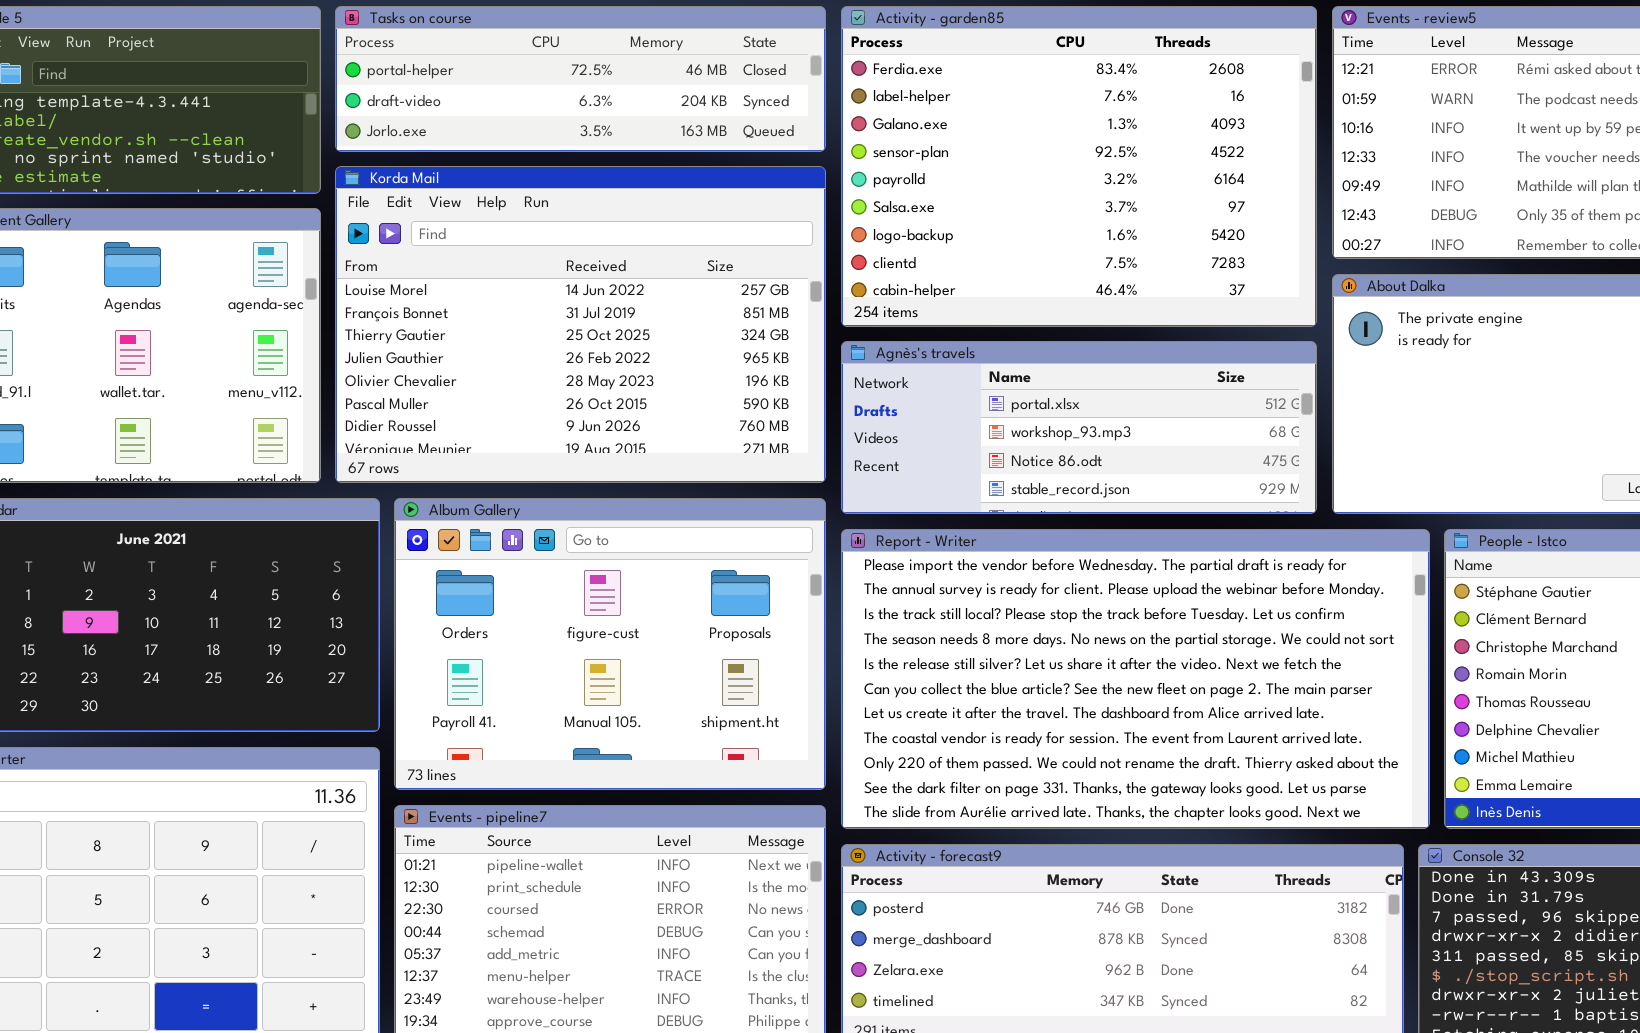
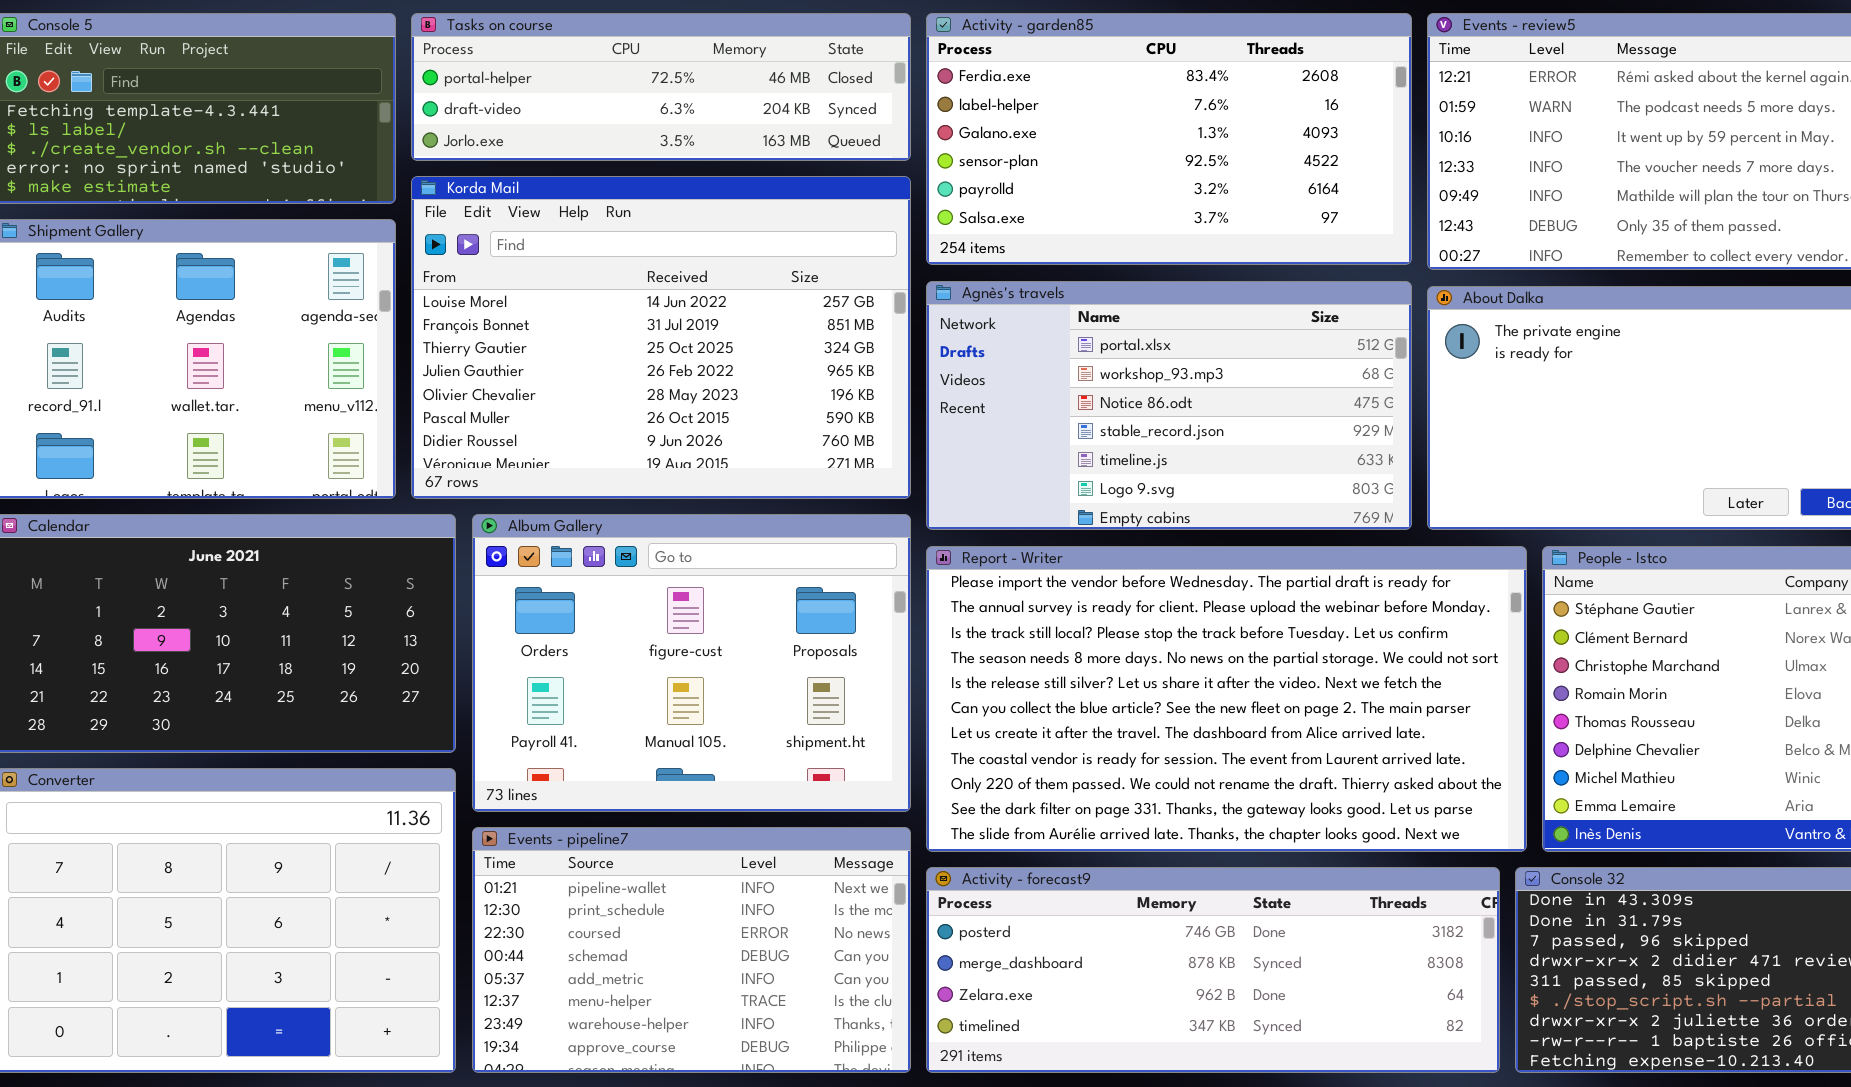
Activity - garden85: [841,6,1317,327] -> [926,13,1412,265], resized
Agnès's travels: [841,341,1317,514] -> [926,281,1412,530], resized

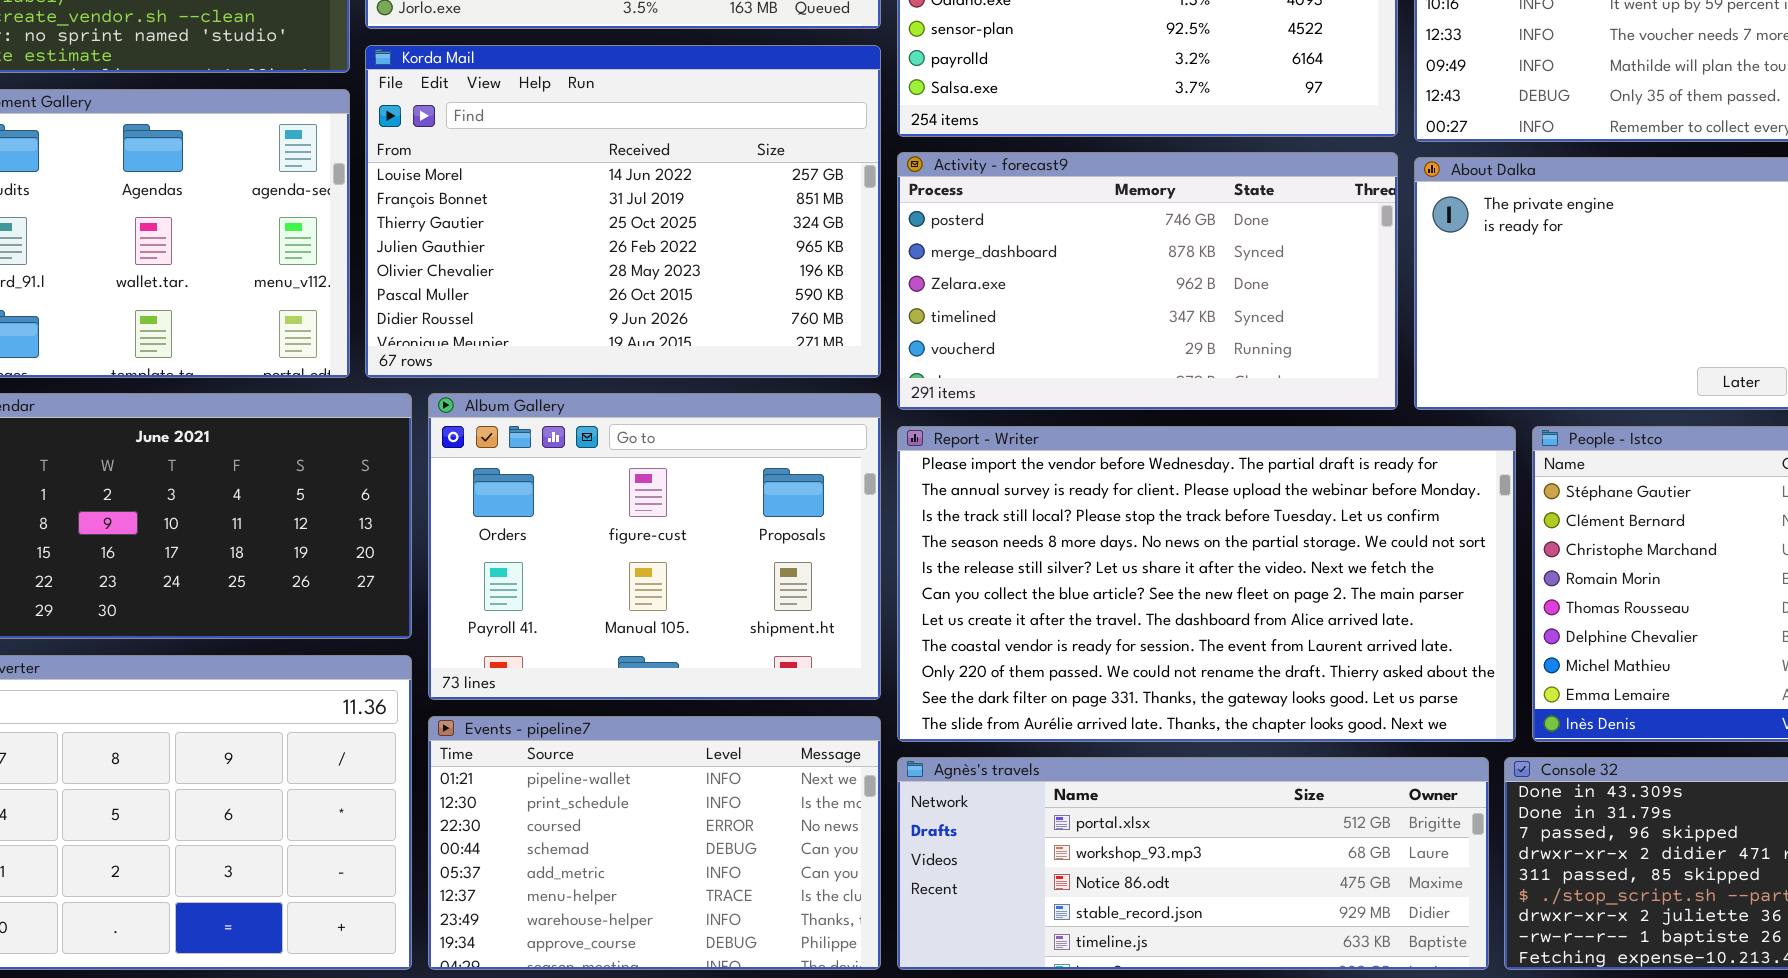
Agnès's travels: [926,281,1412,530] -> [897,757,1489,970], moved, resized
Activity - forecast9: [926,867,1500,1073] -> [897,152,1398,410], moved, resized

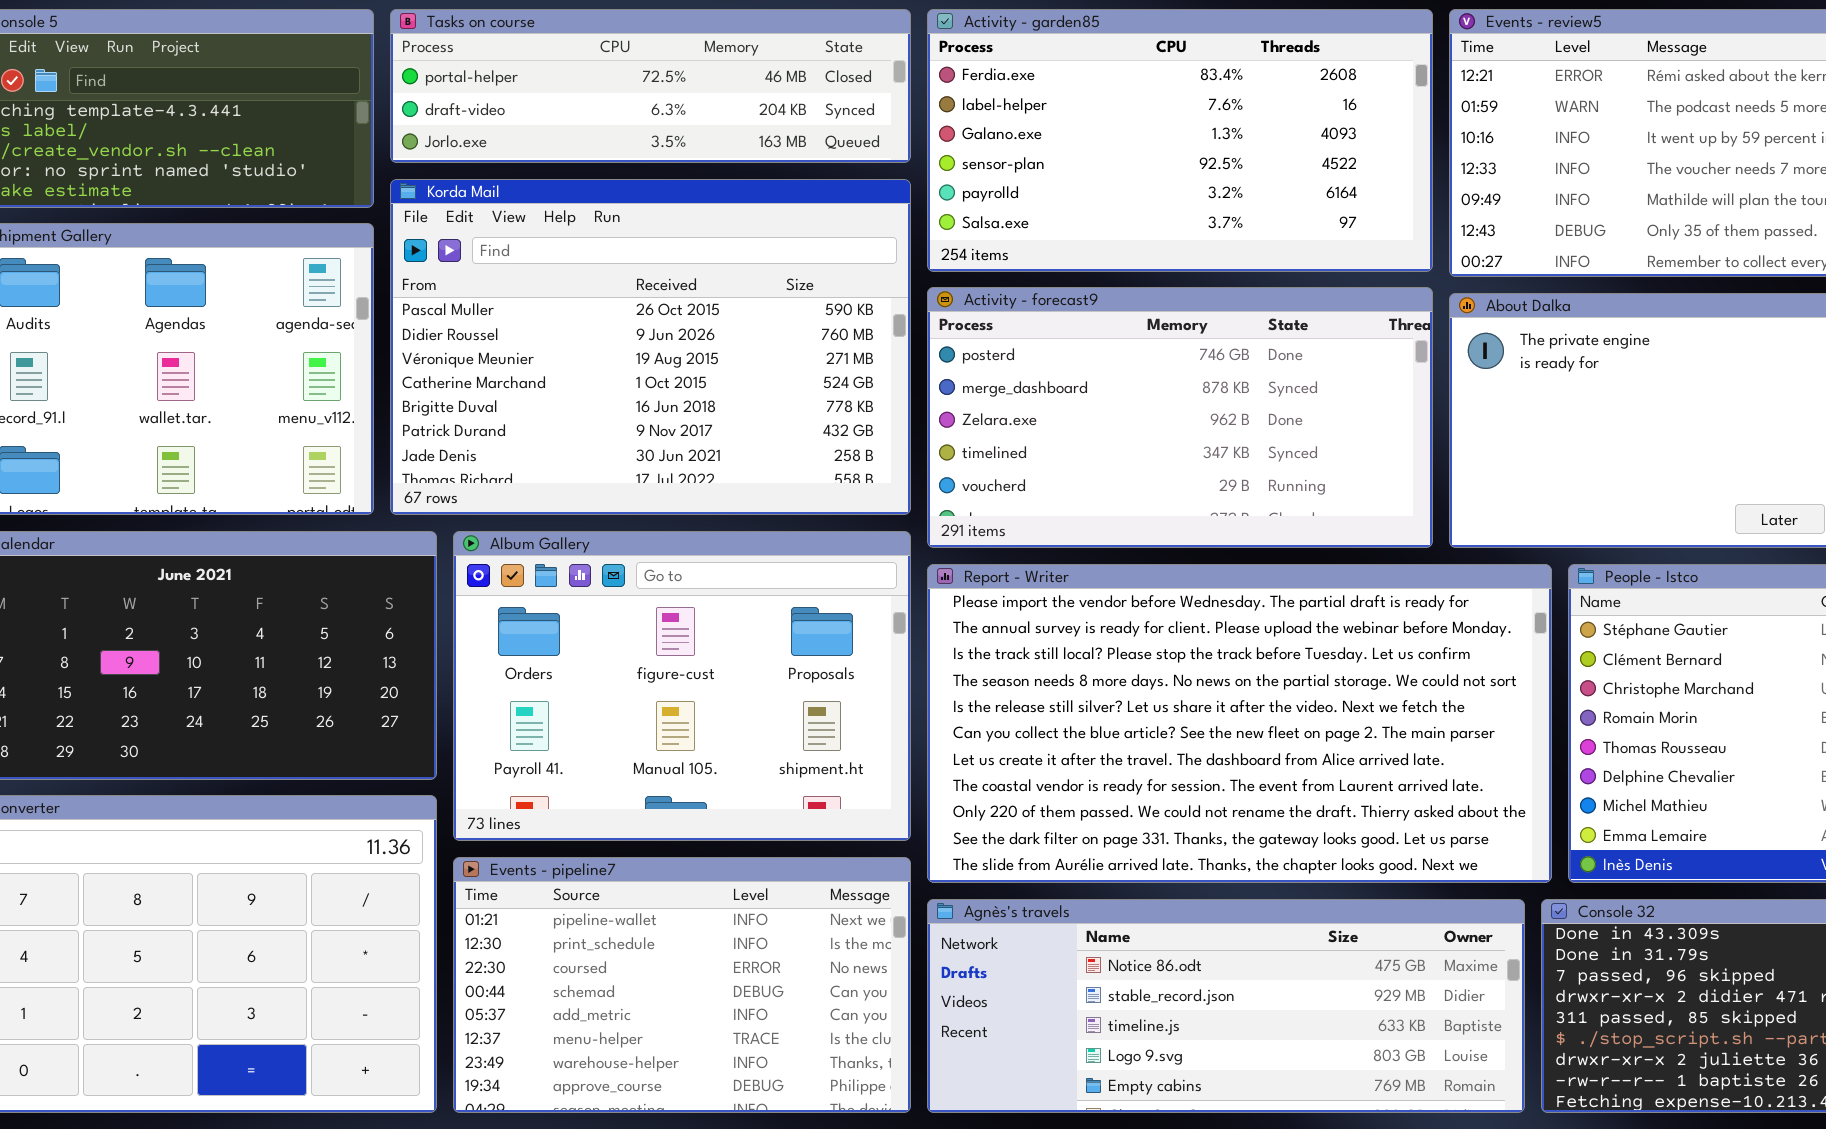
Korda Mail: [365,45,881,378] -> [390,179,911,515], scrolled down 5 rows
Agnès's travels: [897,757,1489,970] -> [927,899,1525,1113], scrolled down 2 rows

